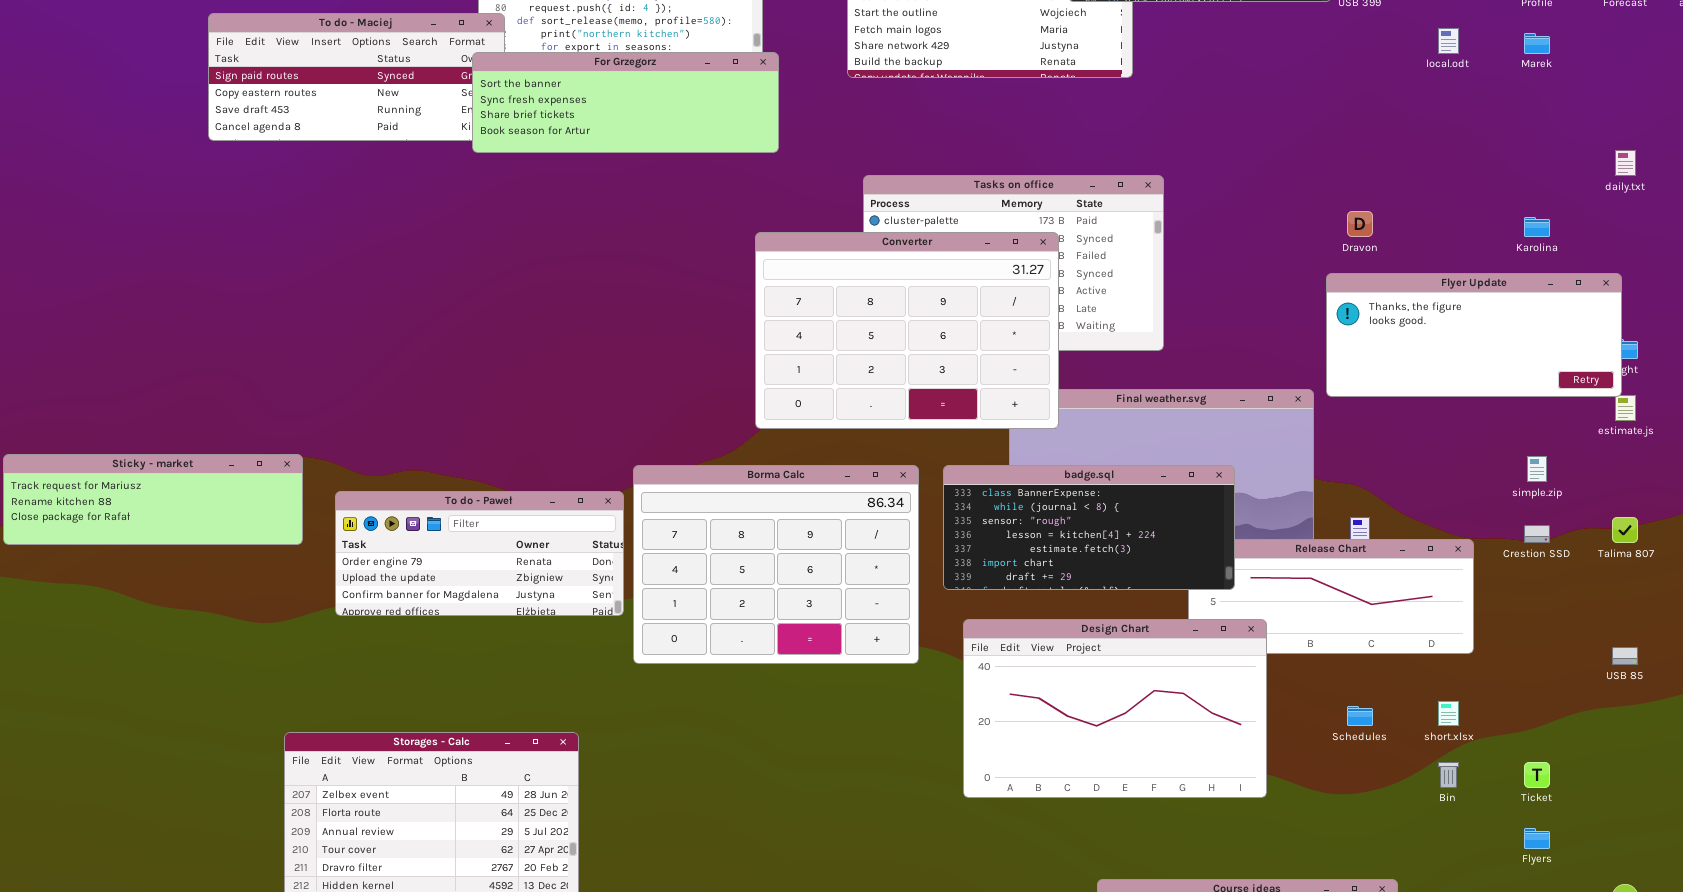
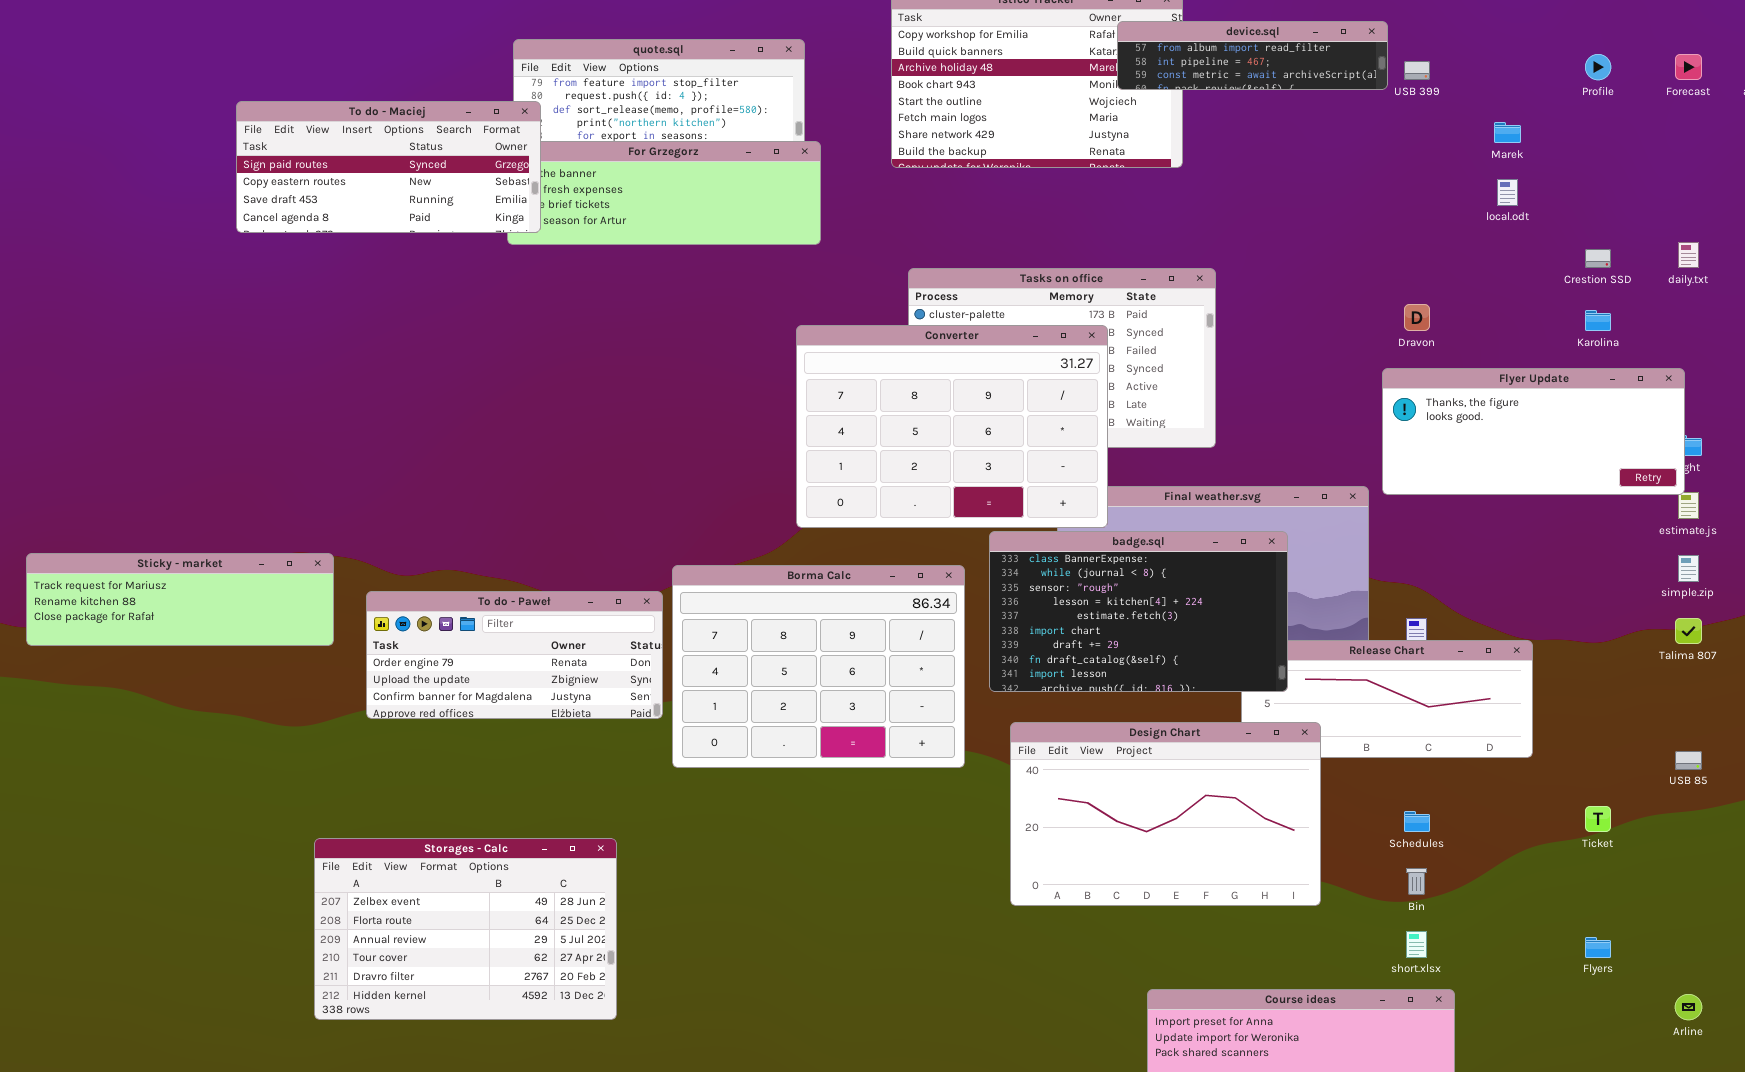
To do - Maciej: [208,13,505,141] -> [236,101,541,233], raised
local.odt: [1438,28,1459,54] -> [1497,179,1518,206], moved
Marek: [1524,33,1550,54] -> [1494,122,1521,143], moved
simple.zip: [1527,456,1547,482] -> [1678,555,1699,582], moved
badge.sql: [943,465,1235,590] -> [989,531,1288,692], resized
Crestion SSD: [1524,525,1550,543] -> [1585,249,1611,268], moved
short.xlsx: [1438,701,1459,726] -> [1406,931,1427,958], moved
Bin: [1438,762,1459,788] -> [1406,868,1427,895], moved
Ticket: [1524,762,1550,788] -> [1585,806,1611,832], moved

